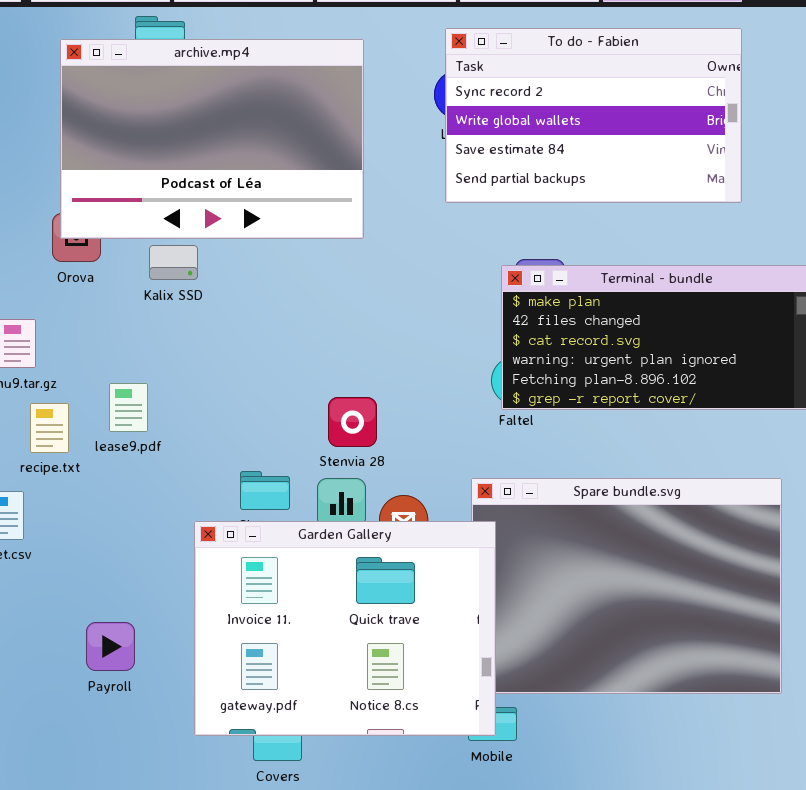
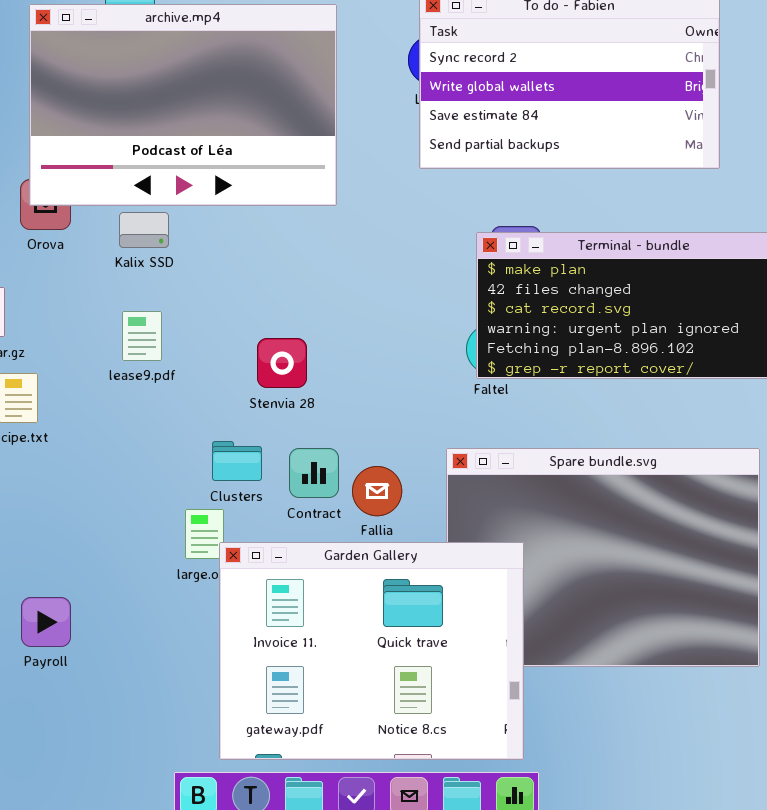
lease9.pdf: [109,383,148,432] -> [122,311,162,361], moved
Stenvia 28: [328,397,377,447] -> [257,338,307,388], moved
Garden Gallery: [194,521,496,736] -> [219,542,524,760], moved
Payroll: [86,622,135,671] -> [21,597,71,647], moved

